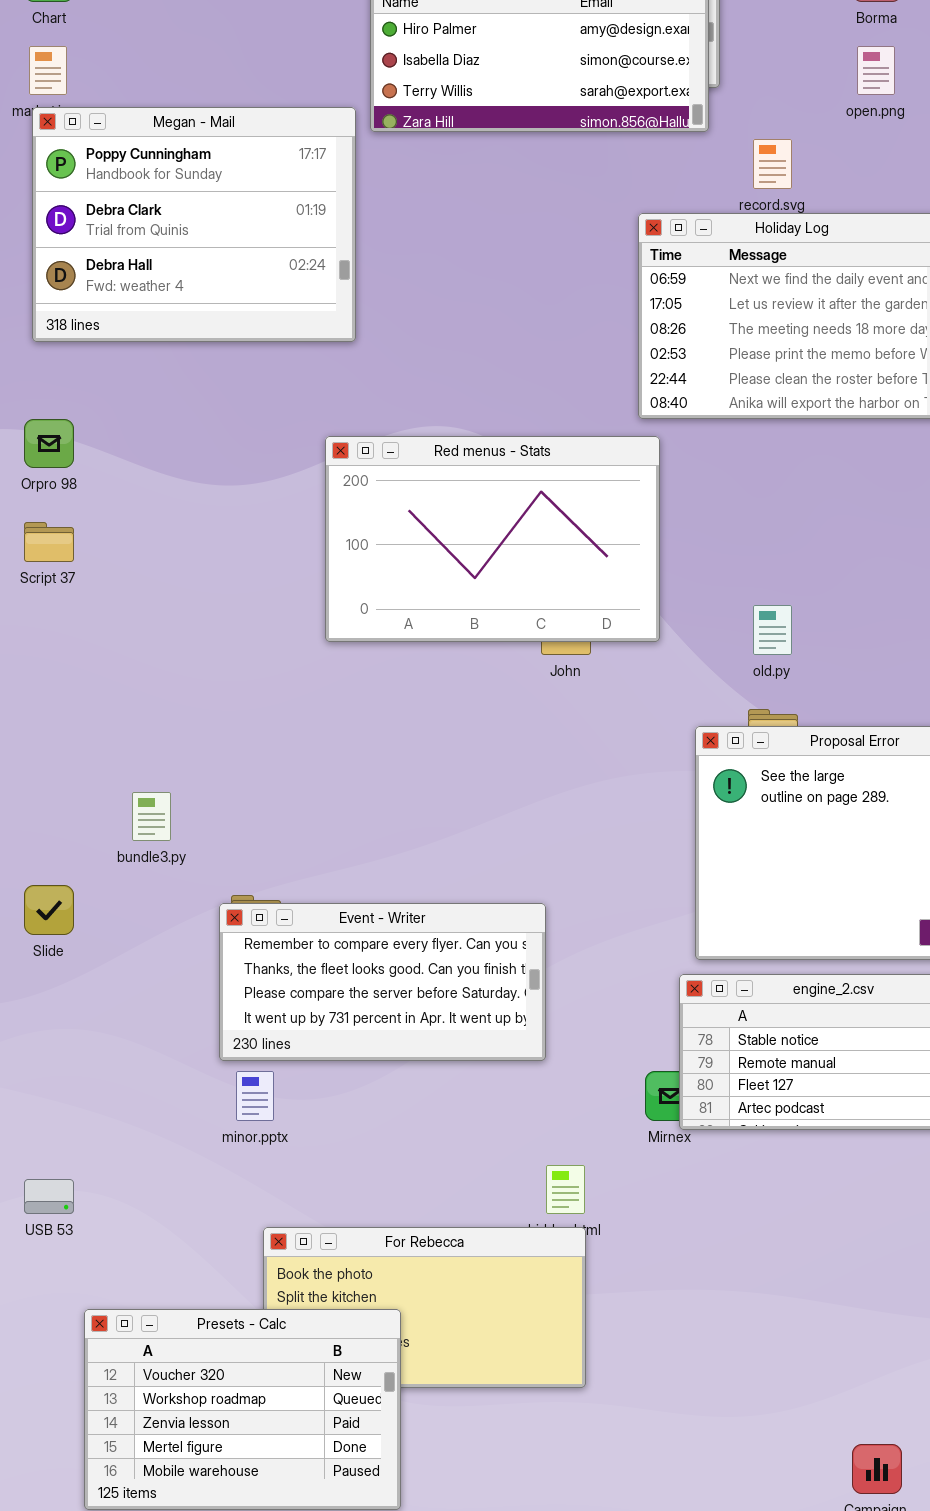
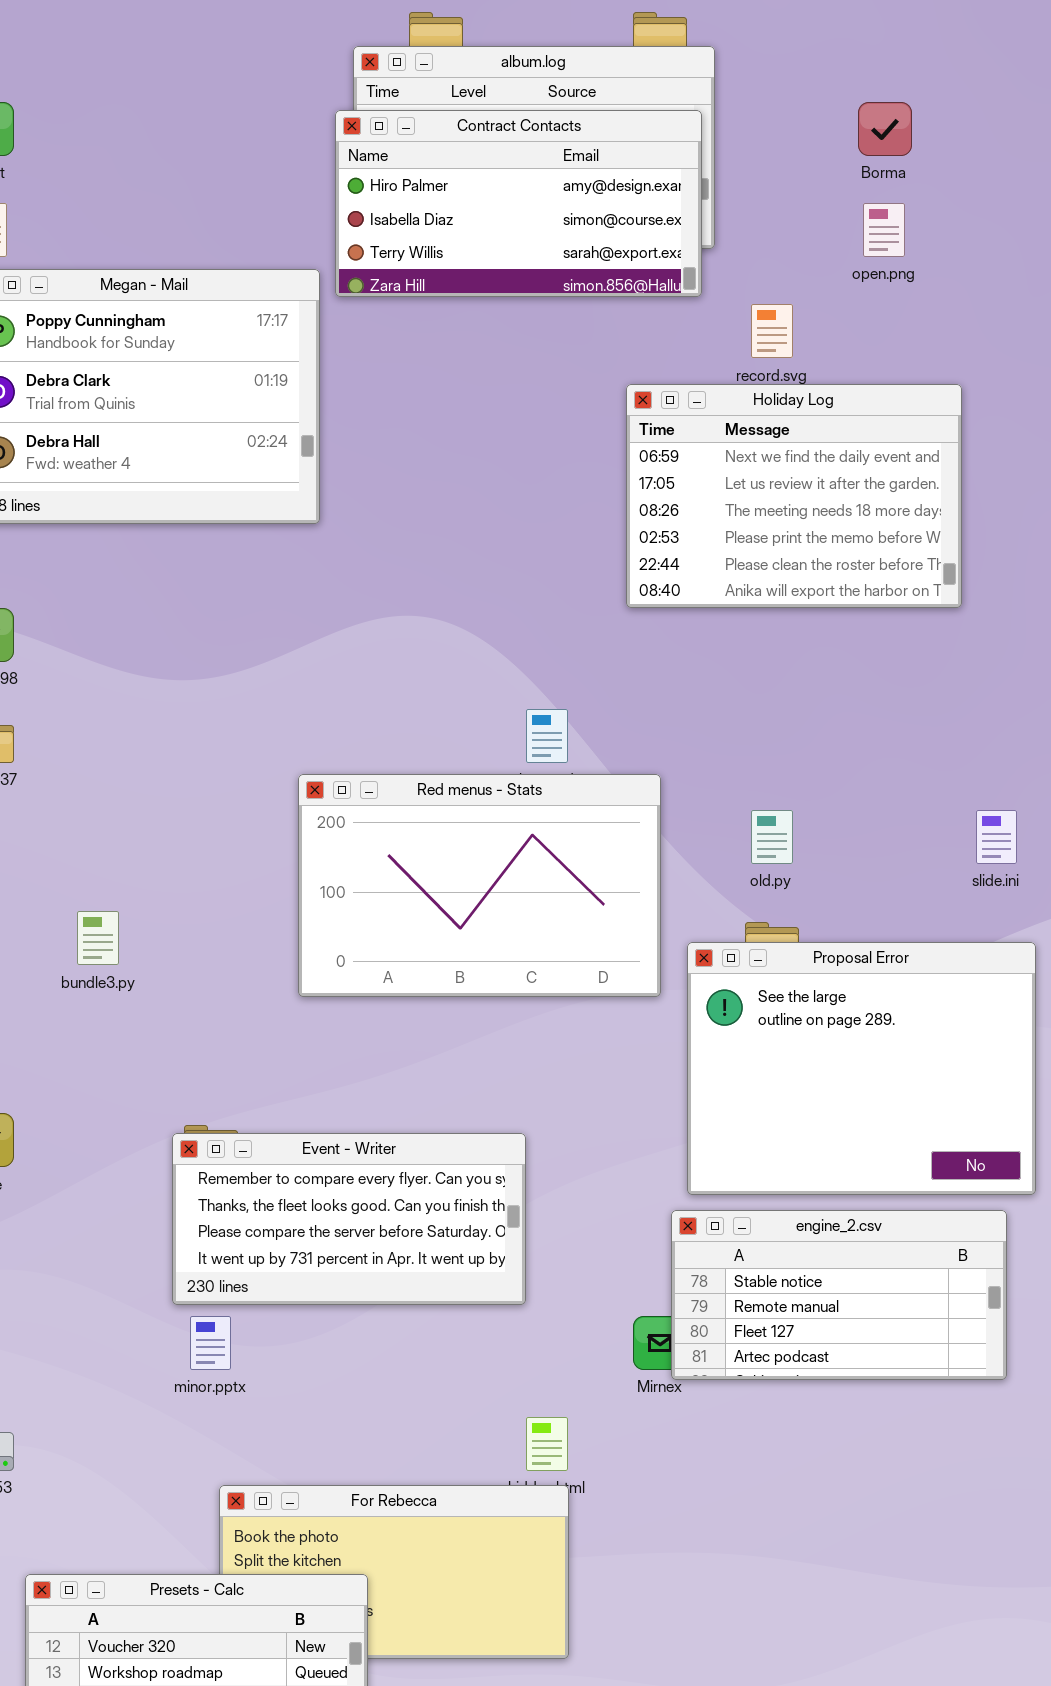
Red menus - Stats: [325,436,660,642] -> [298,774,661,997], moved
bundle3.py: [132,792,171,841] -> [77,911,119,965], moved

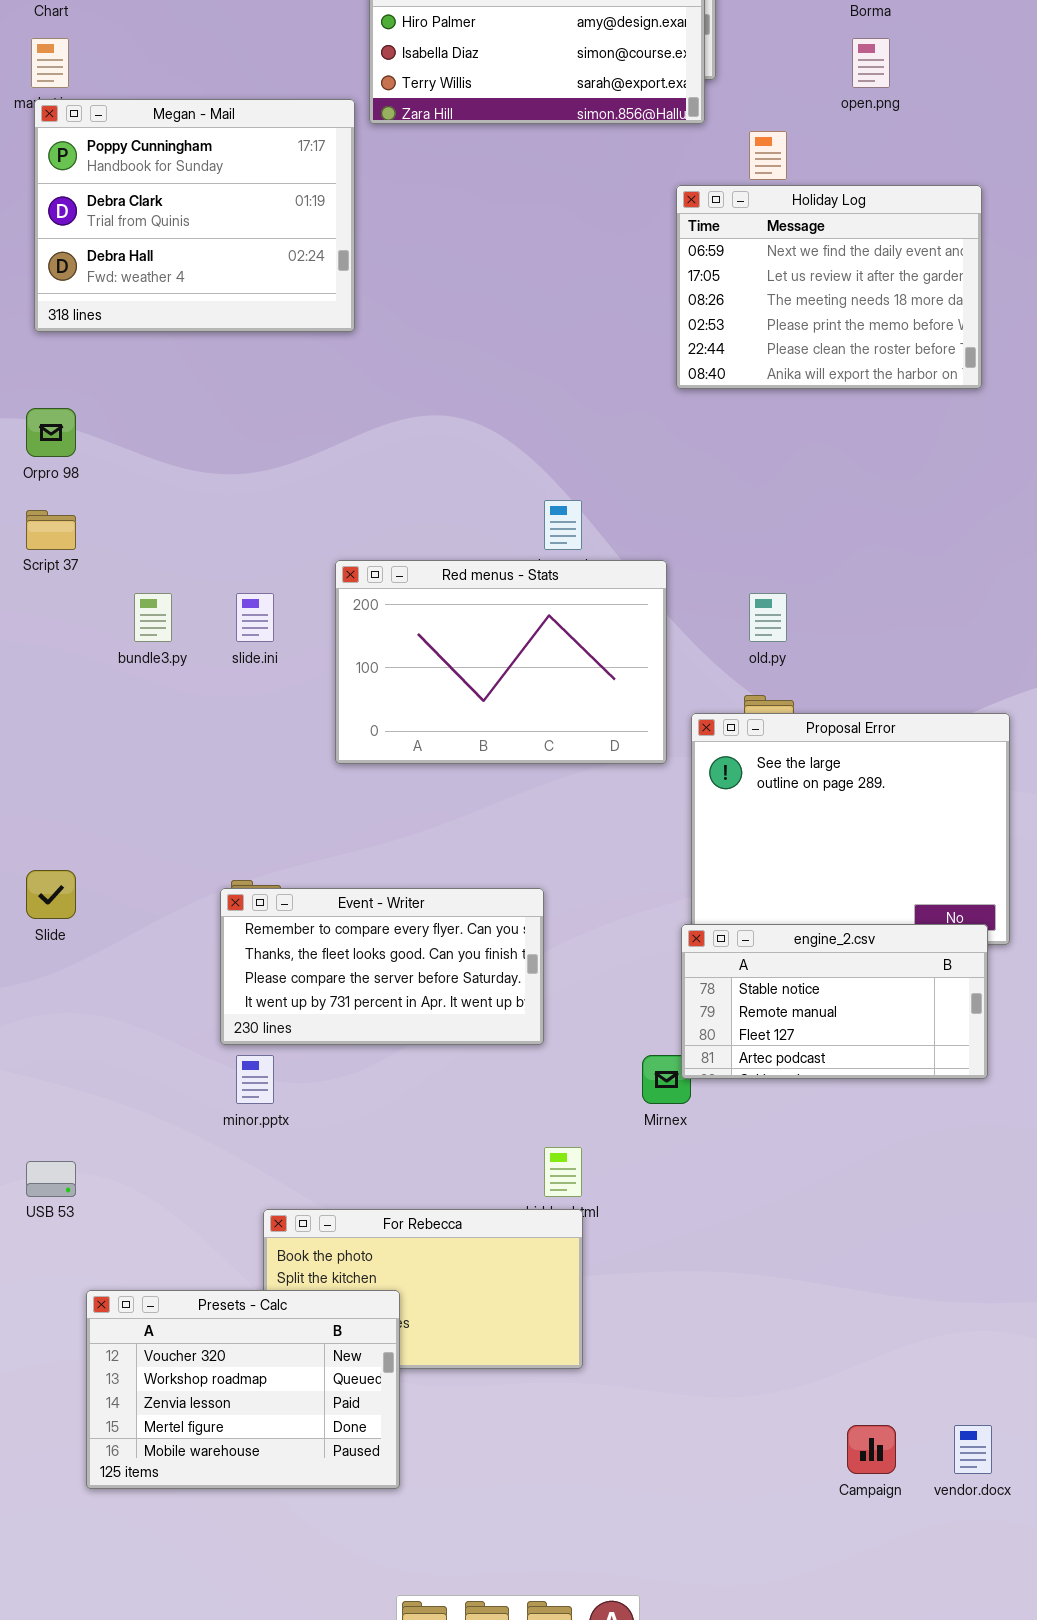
Holiday Log: [626,384,962,608] -> [676,185,982,389], moved
slide.ini: [976,810,1017,864] -> [236,593,274,642], moved
bundle3.py: [77,911,119,965] -> [134,593,172,642], moved
engine_2.csv: [671,1210,1007,1380] -> [681,924,988,1079], moved

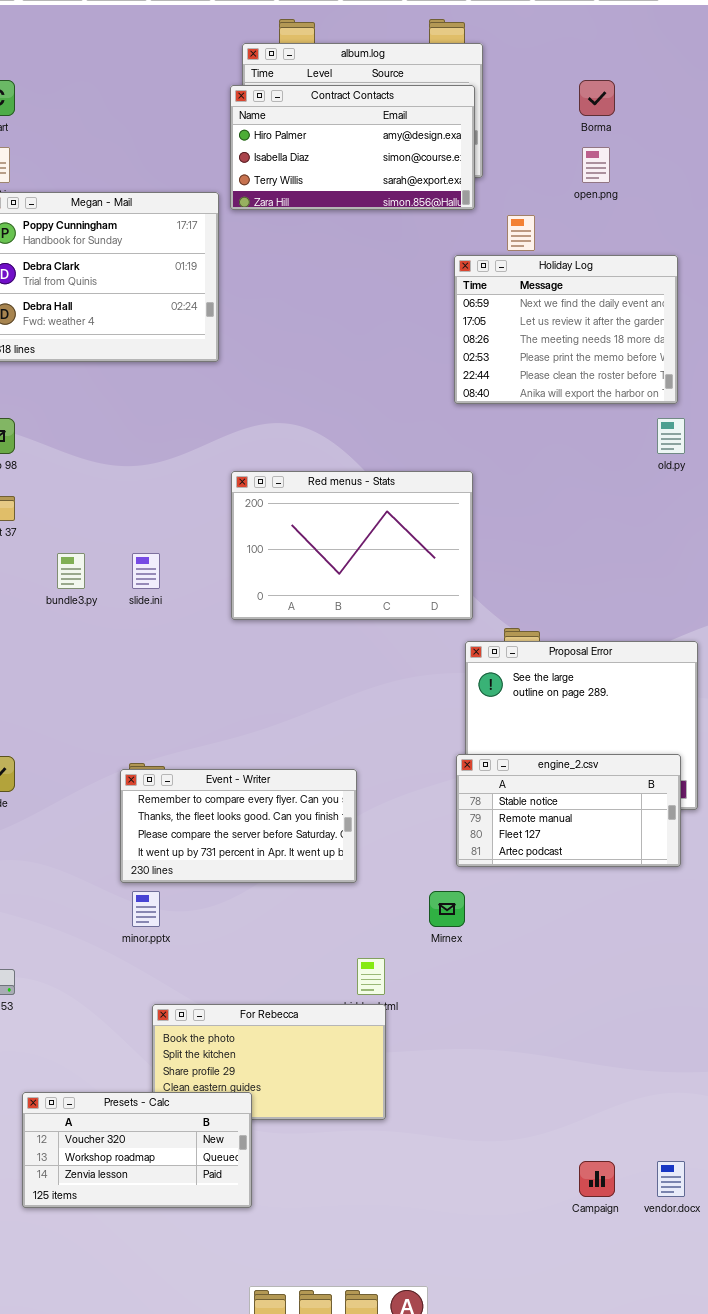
Red menus - Stats: [335,560,667,764] -> [231,471,473,620], moved
old.py: [749,593,787,642] -> [657,418,685,454], moved
engine_2.csv: [681,924,988,1079] -> [456,754,681,867], moved
Presets - Calc: [86,1290,400,1489] -> [22,1092,252,1208], resized

